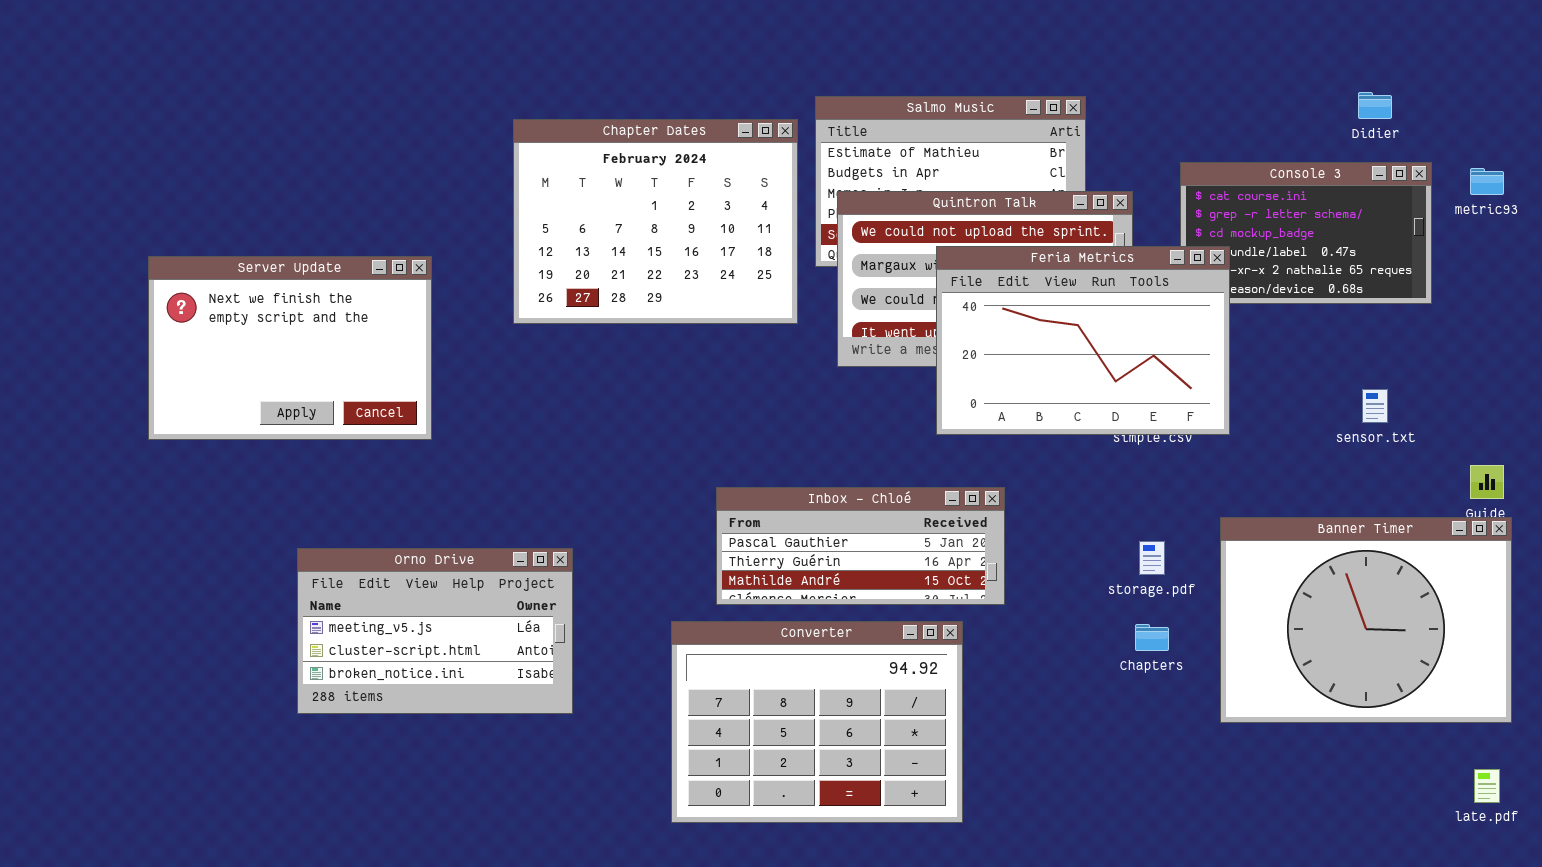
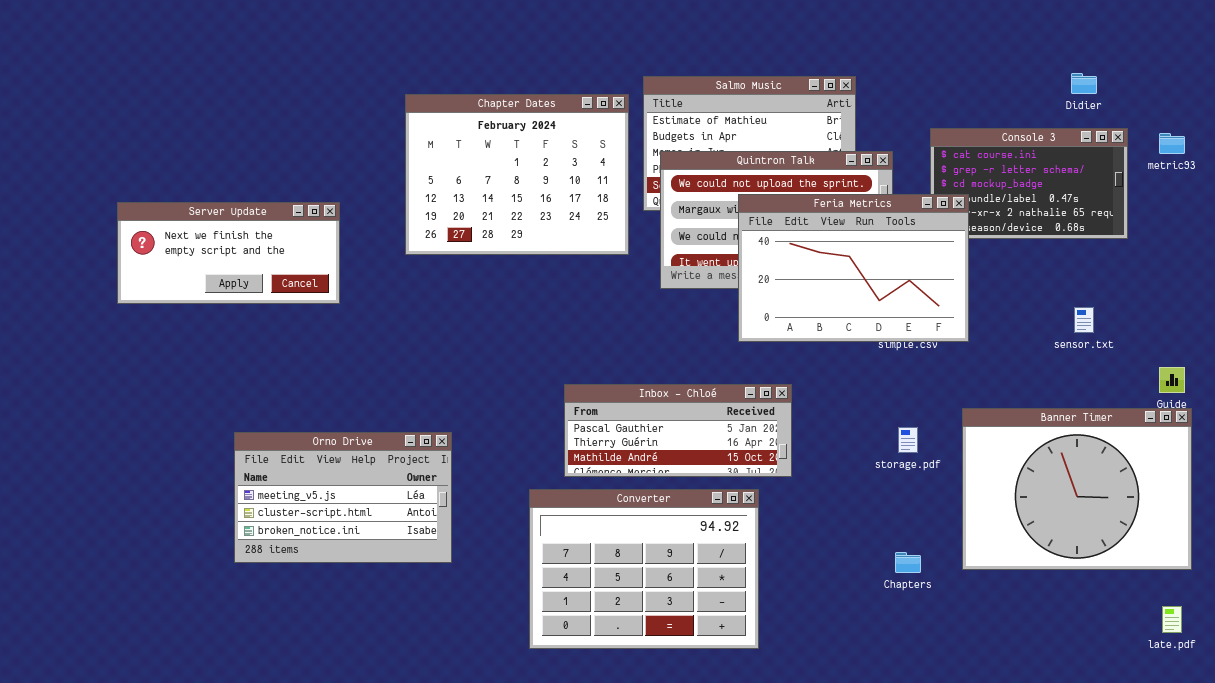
Server Update: [148,256,432,440] -> [117,202,340,304], resized
Chapters: [1135,624,1169,651] -> [895,552,921,573], moved

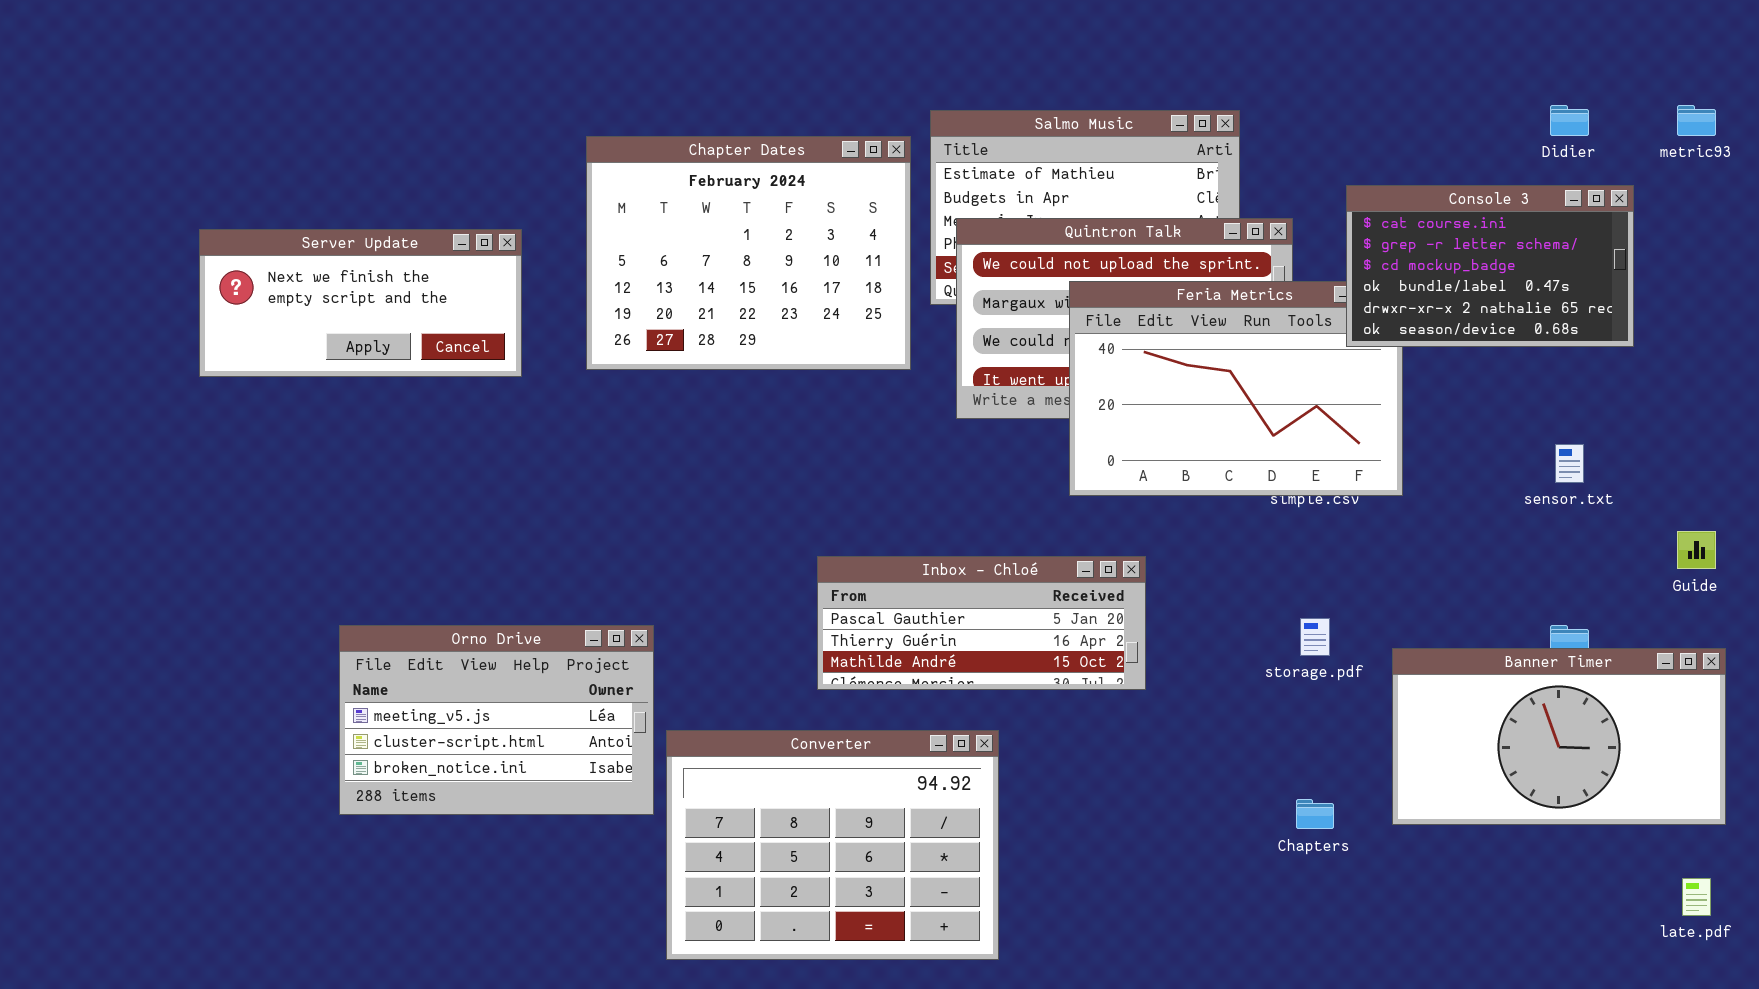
Console 3: [930,128,1128,239] -> [1346,185,1634,347], raised
metric93: [1159,133,1185,154] -> [1677,105,1716,136], moved
Server Update: [117,202,340,304] -> [199,229,522,377], moved
Banner Timer: [962,408,1192,570] -> [1392,648,1726,825], resized
Converter: [529,489,759,649] -> [666,730,999,960], moved

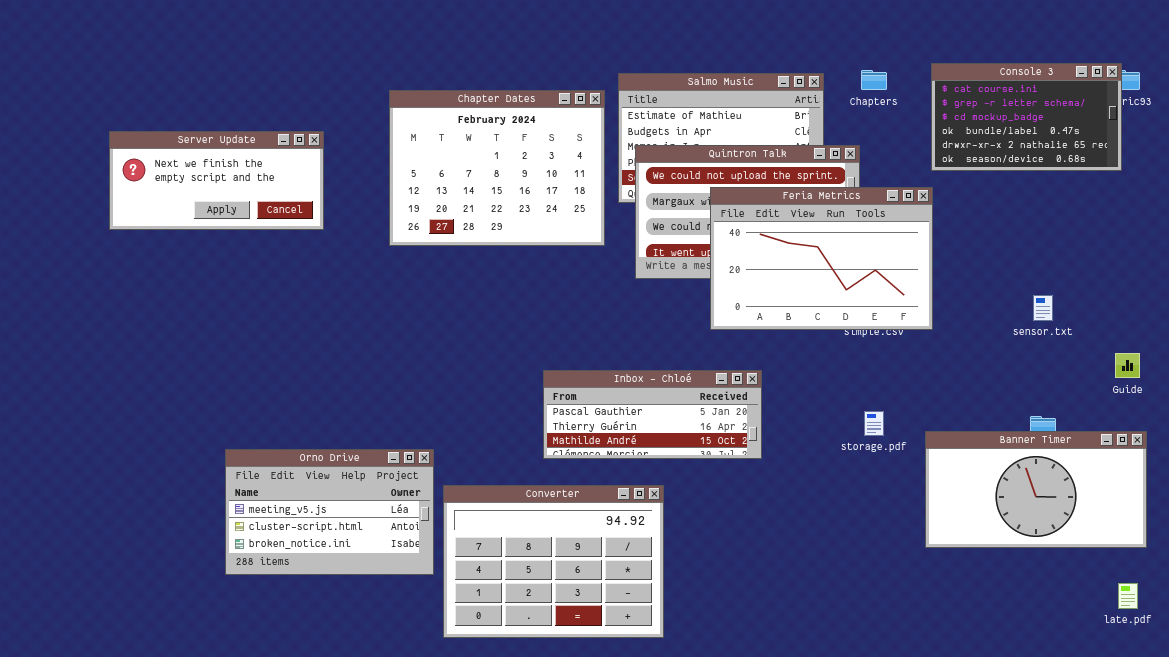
Console 3: [1346,185,1634,347] -> [931,63,1122,171], moved
Server Update: [199,229,522,377] -> [109,131,324,230], moved
Orno Drive: [339,625,654,815] -> [225,449,434,575], moved
Chapters: [1296,799,1334,829] -> [861,70,887,90], moved

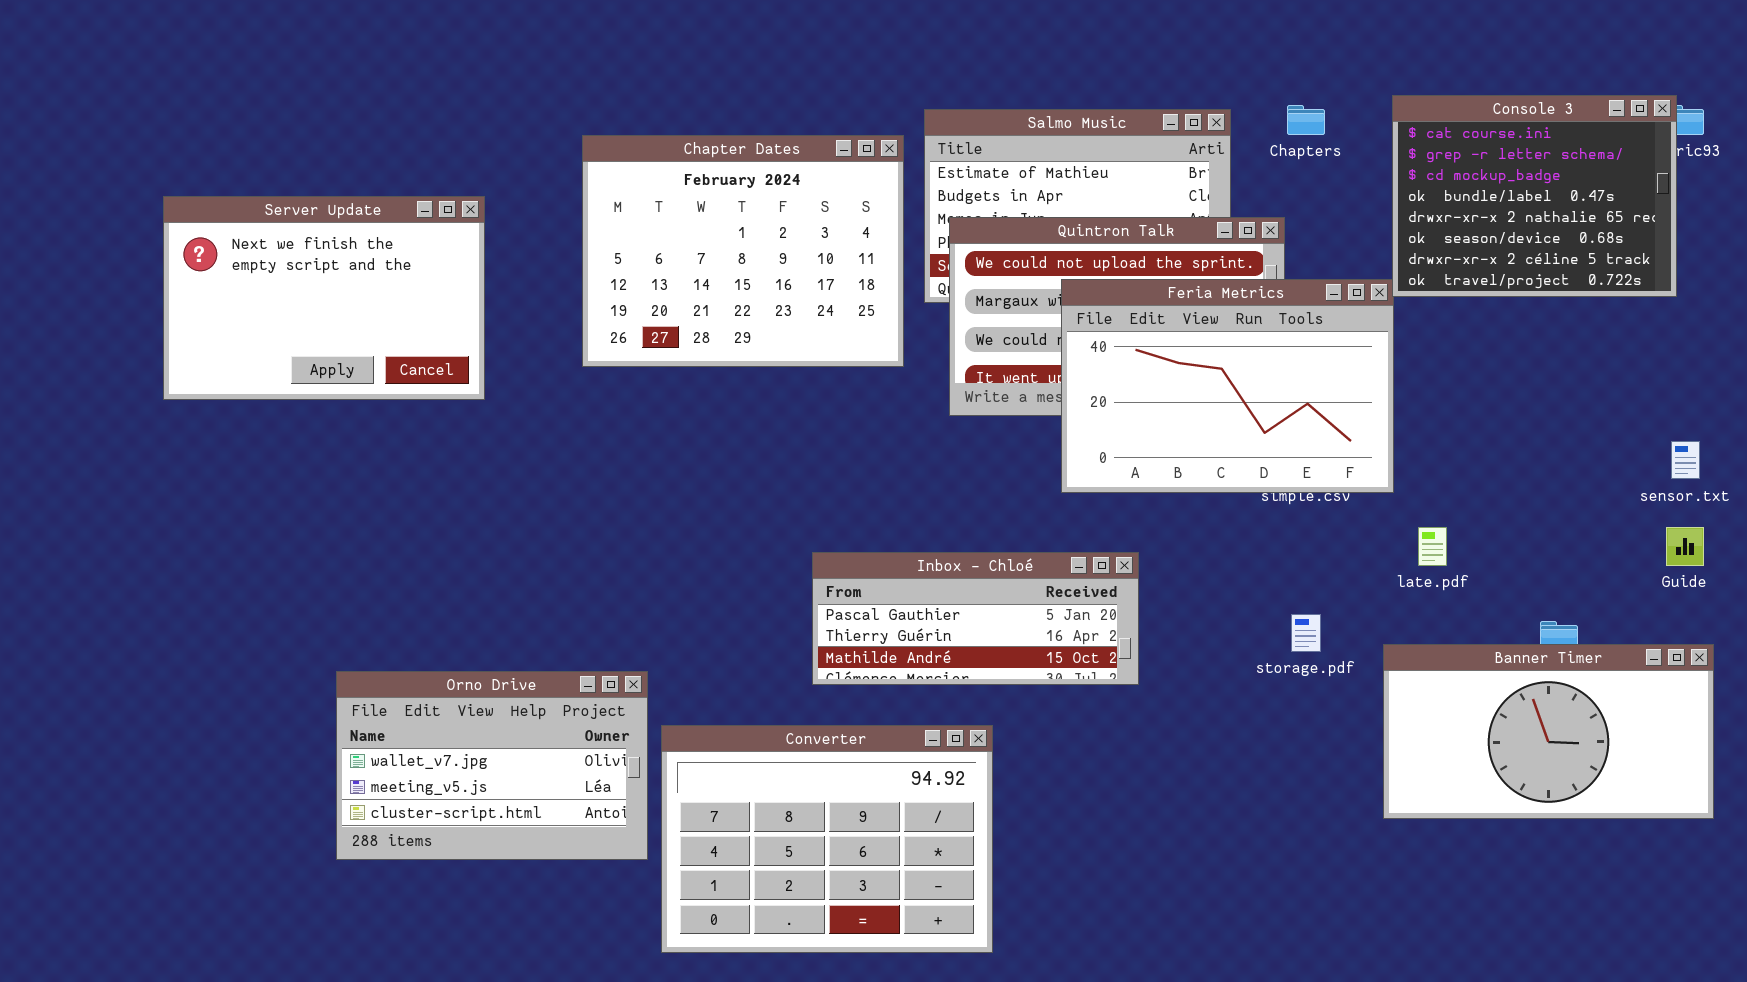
Console 3: [931,63,1122,171] -> [1392,95,1677,297], resized
Server Update: [109,131,324,230] -> [163,196,485,400], resized
sensor.txt: [1033,295,1053,321] -> [1671,441,1700,479], moved
Orno Drive: [225,449,434,575] -> [336,671,648,860], scrolled up 1 row
late.pdf: [1118,583,1138,609] -> [1418,527,1447,566], moved

